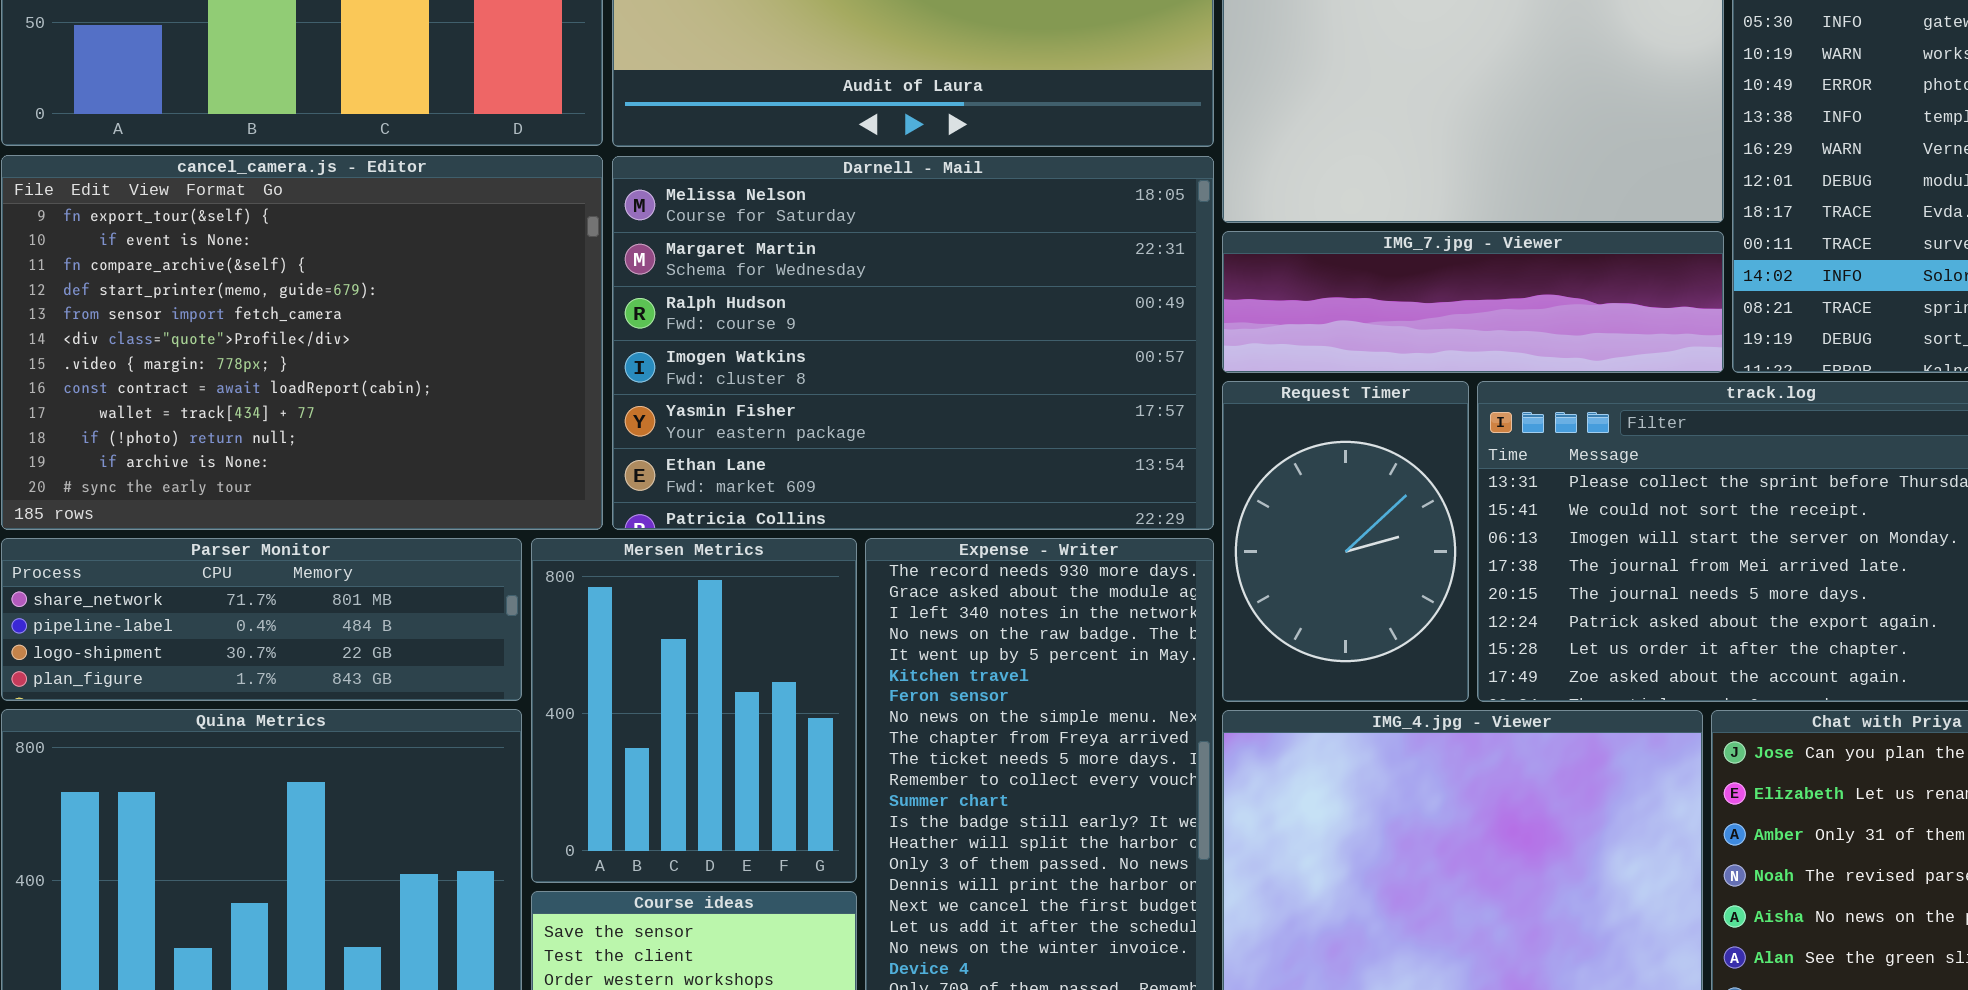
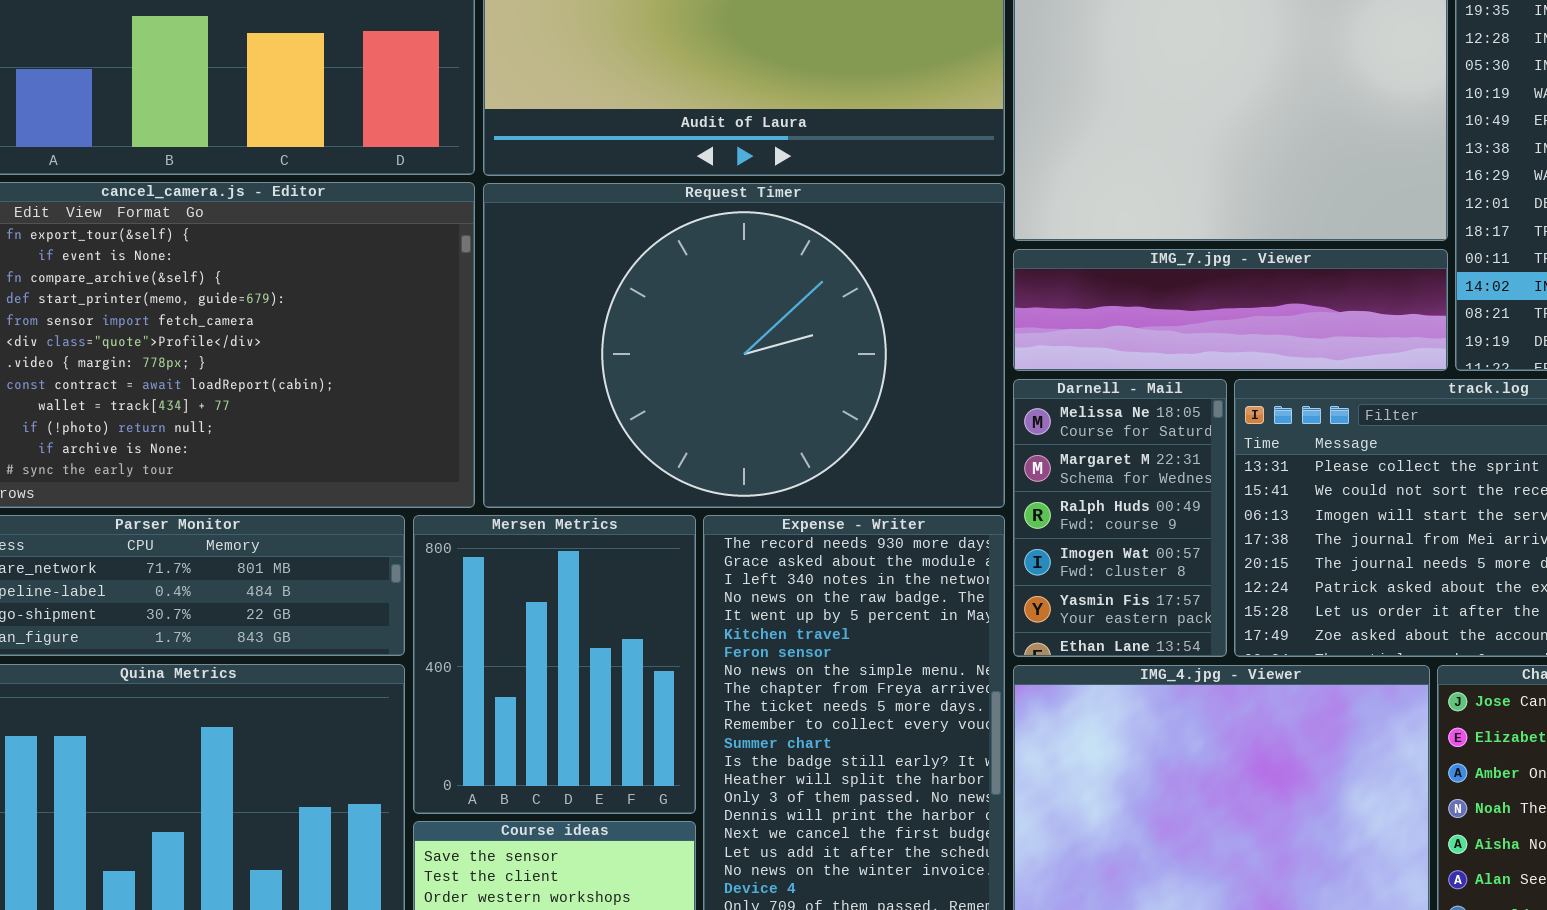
Darnell - Mail: [612,156,1214,530] -> [1013,379,1227,657], moved, resized
Request Timer: [1222,381,1469,702] -> [483,183,1005,508], moved, resized

